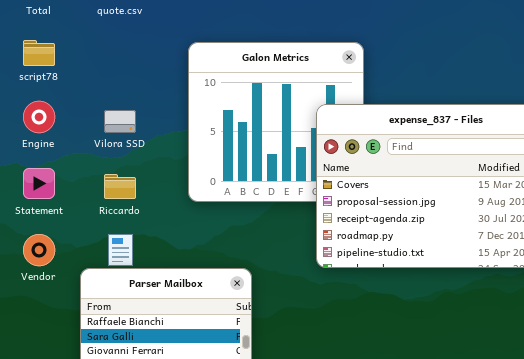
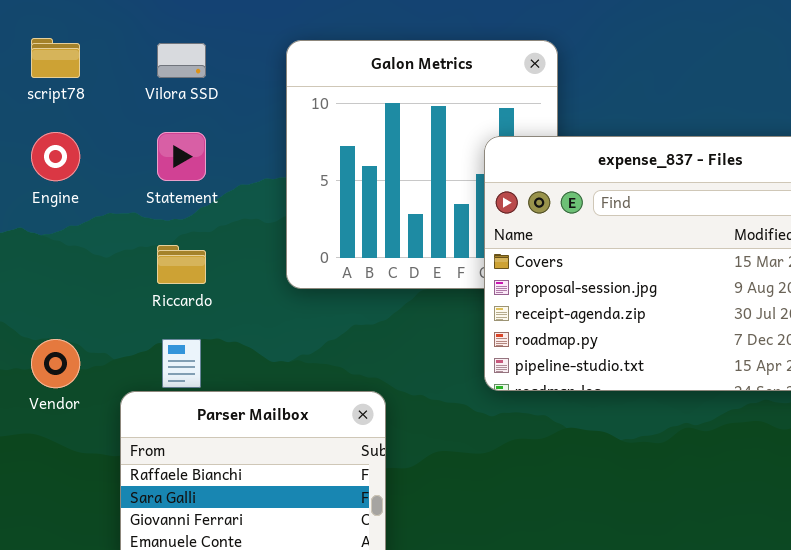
Vilora SSD: [104,110,136,133] -> [157,43,206,78], moved
Statement: [23,168,55,199] -> [157,132,206,181], moved

